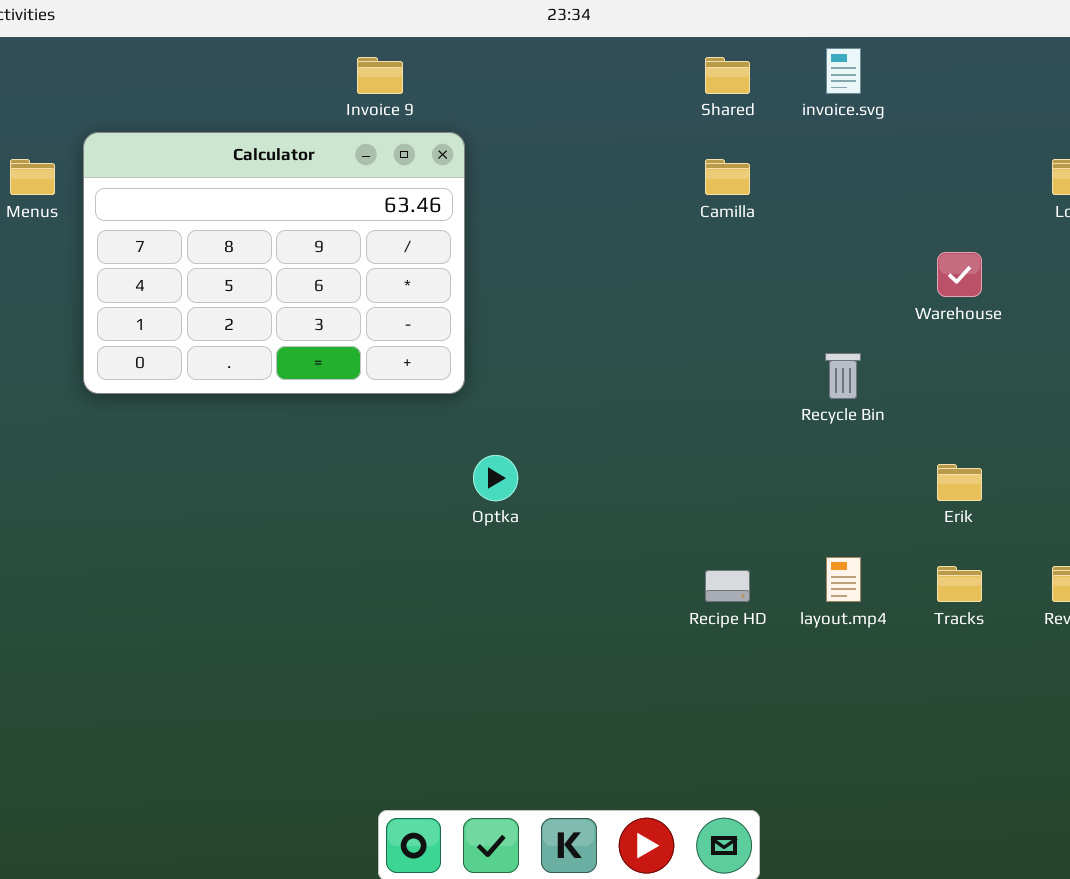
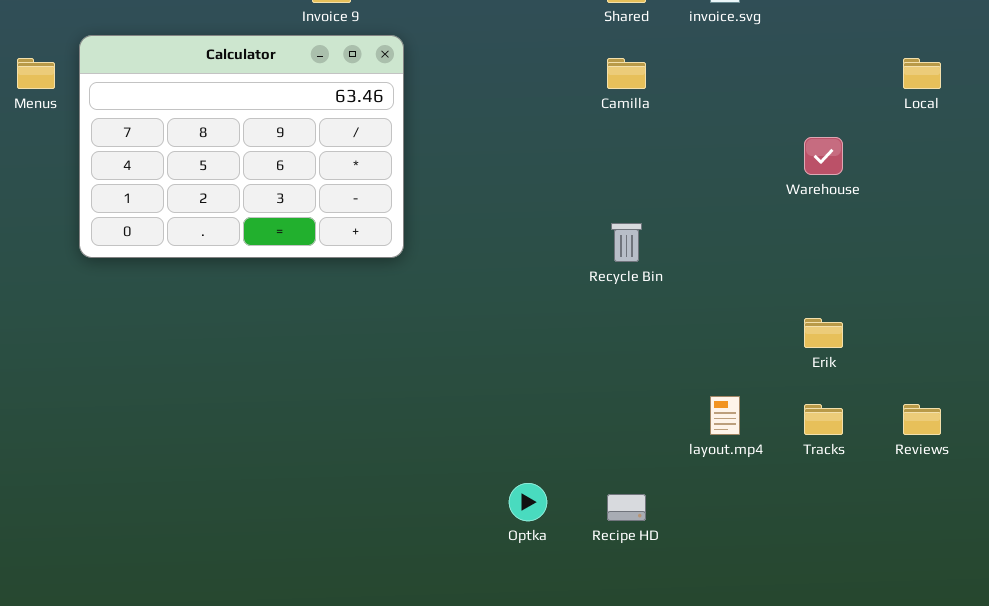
Recycle Bin: [825,353,861,399] -> [611,223,642,262], moved
Optka: [473,455,518,501] -> [509,483,547,521], moved
Recipe HD: [705,570,750,602] -> [607,494,646,521], moved

